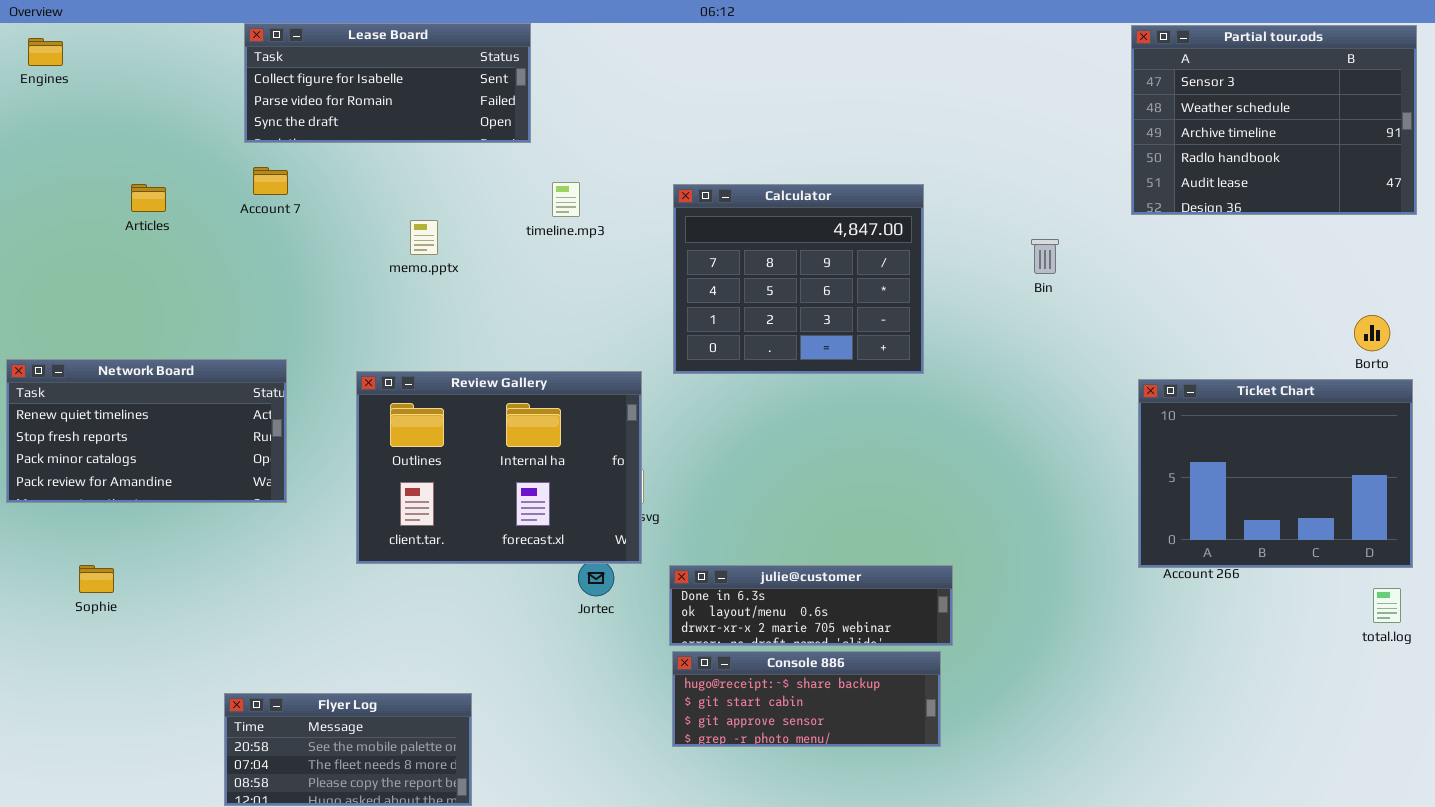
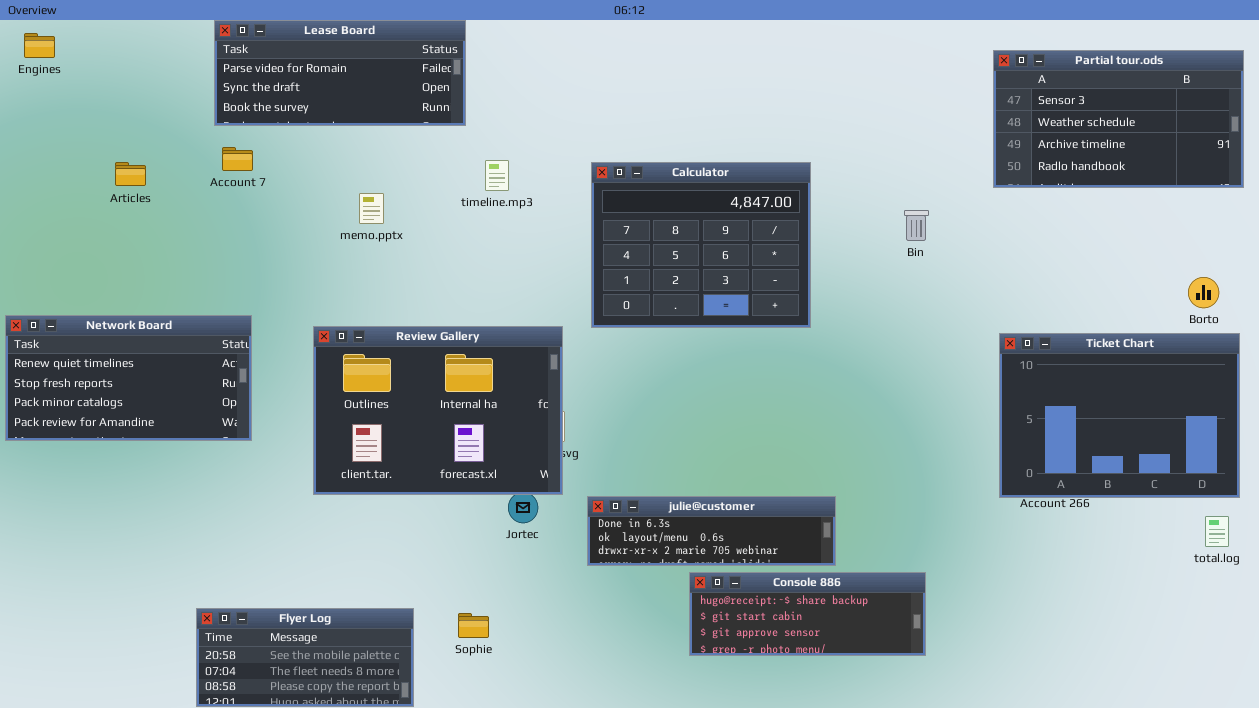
Lease Board: [244,23,531,143] -> [214,20,466,126], scrolled down 1 row
Partial tour.ods: [1131,25,1417,215] -> [993,50,1244,188], resized
Sophie: [79,565,114,593] -> [458,613,489,638], moved
Console 886: [672,651,941,747] -> [689,572,926,656], moved

